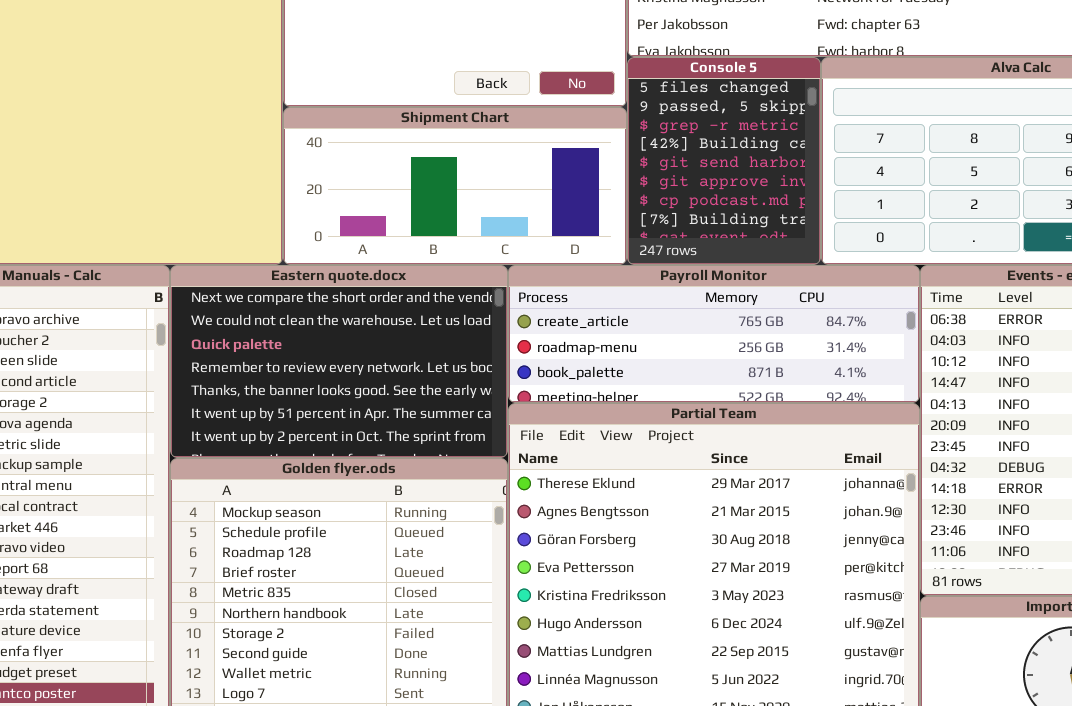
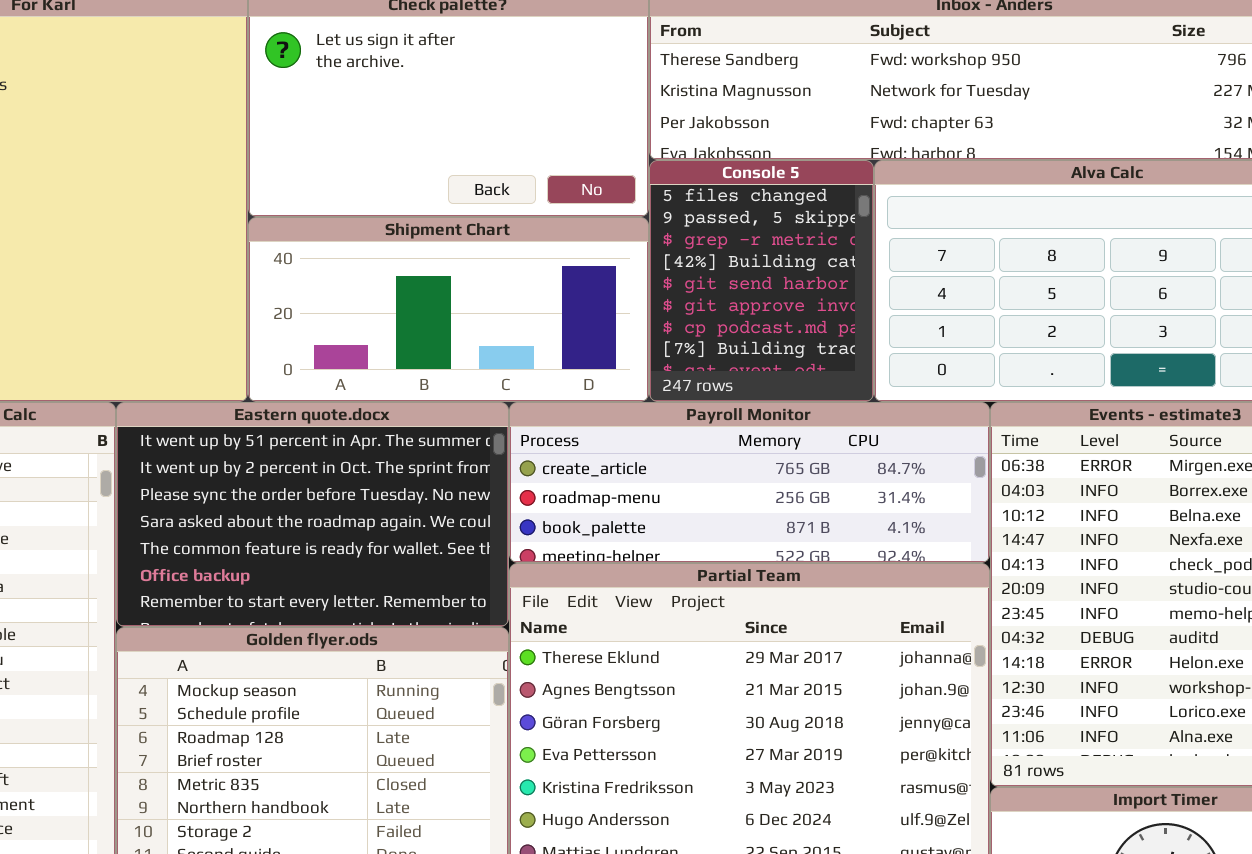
Eastern quote.docx: [170,265,508,458] -> [116,402,509,627], scrolled down 5 rows

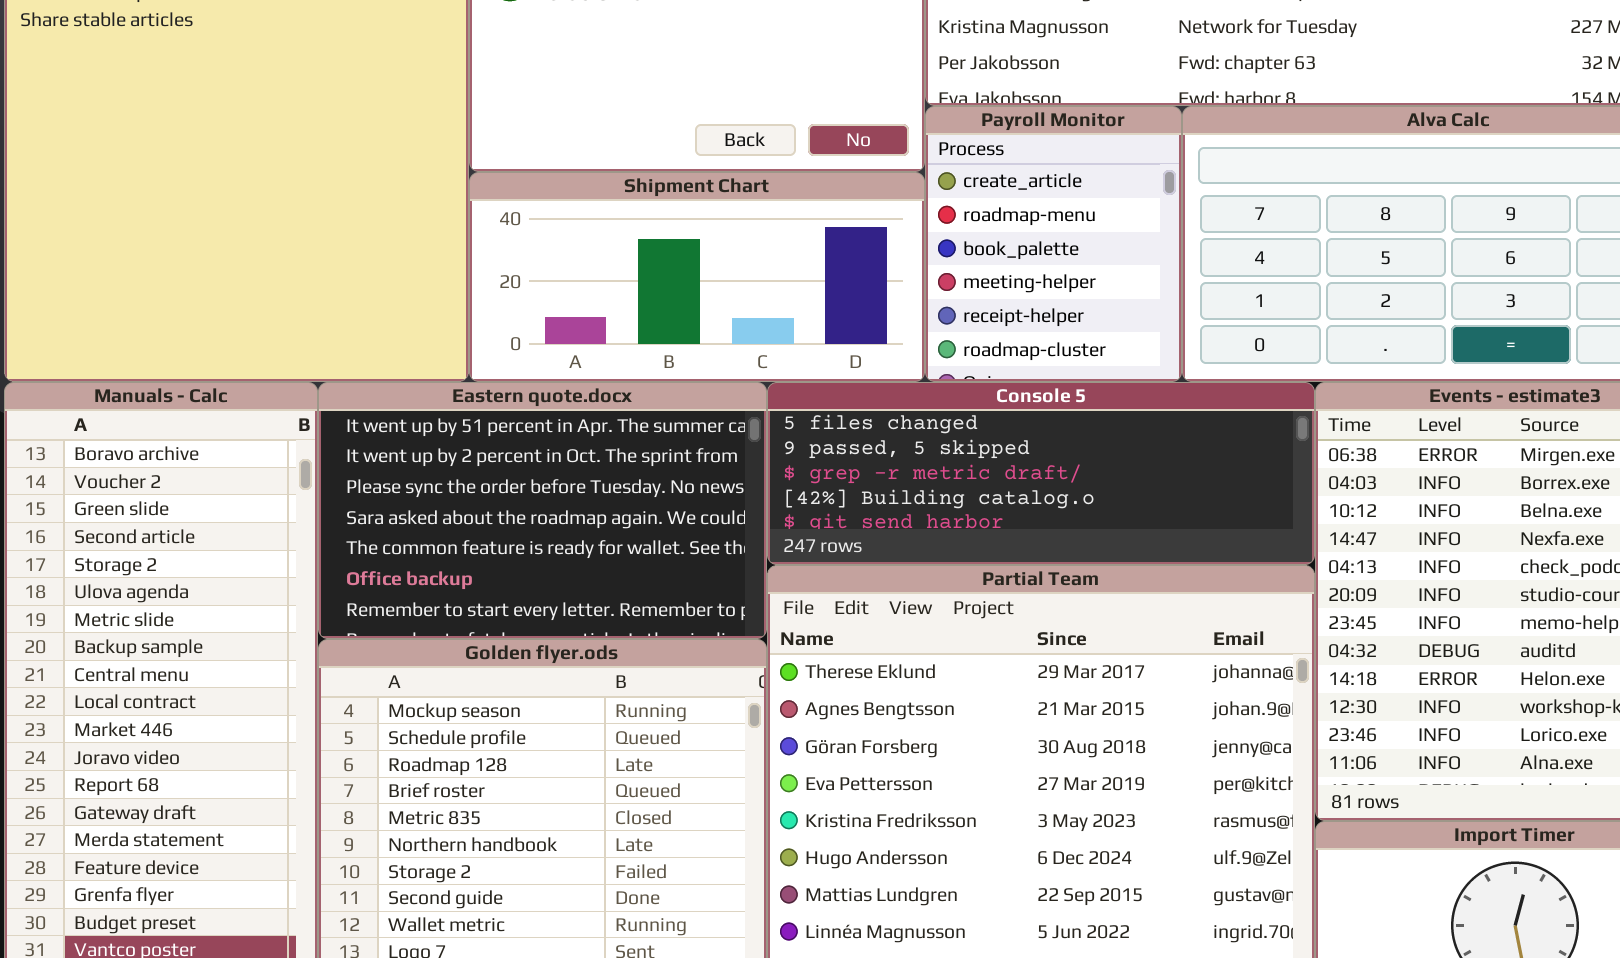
Console 5: [649,160,874,402] -> [767,382,1315,565], moved, resized
Payroll Monitor: [509,402,990,563] -> [925,106,1182,382], moved, resized

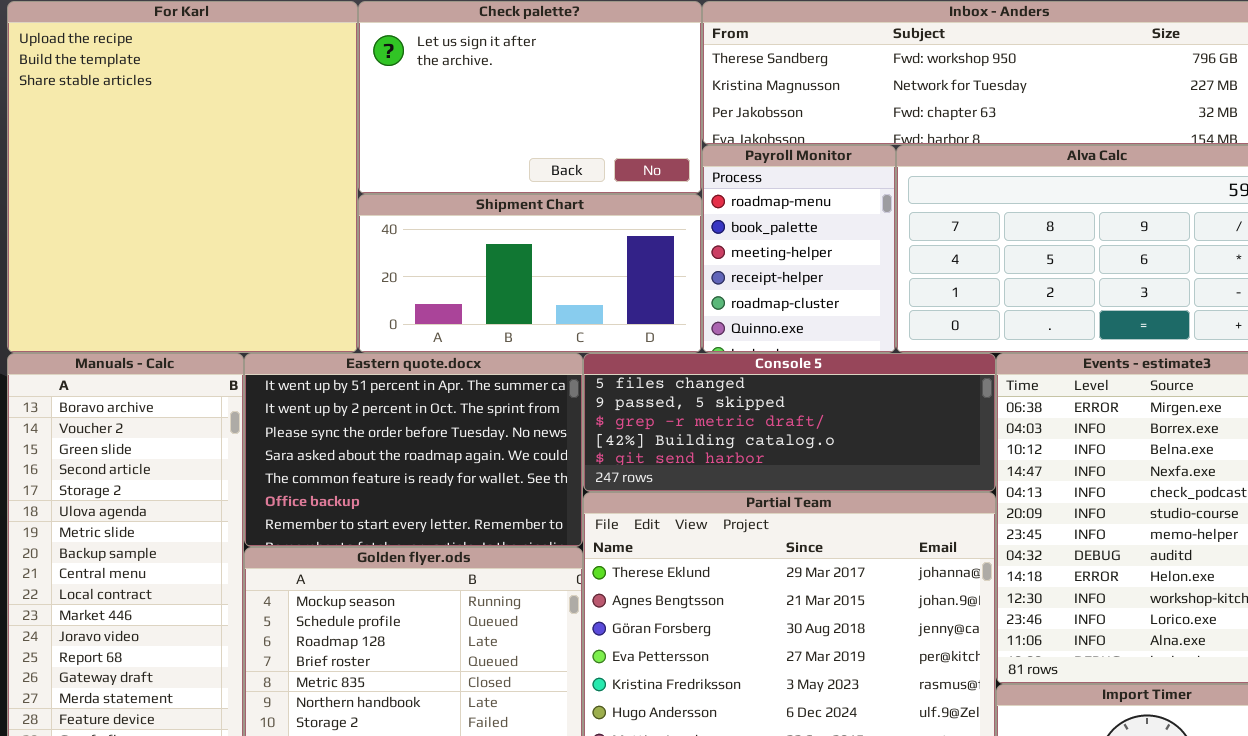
Payroll Monitor: [925,106,1182,382] -> [702,145,896,353], scrolled down 1 row

